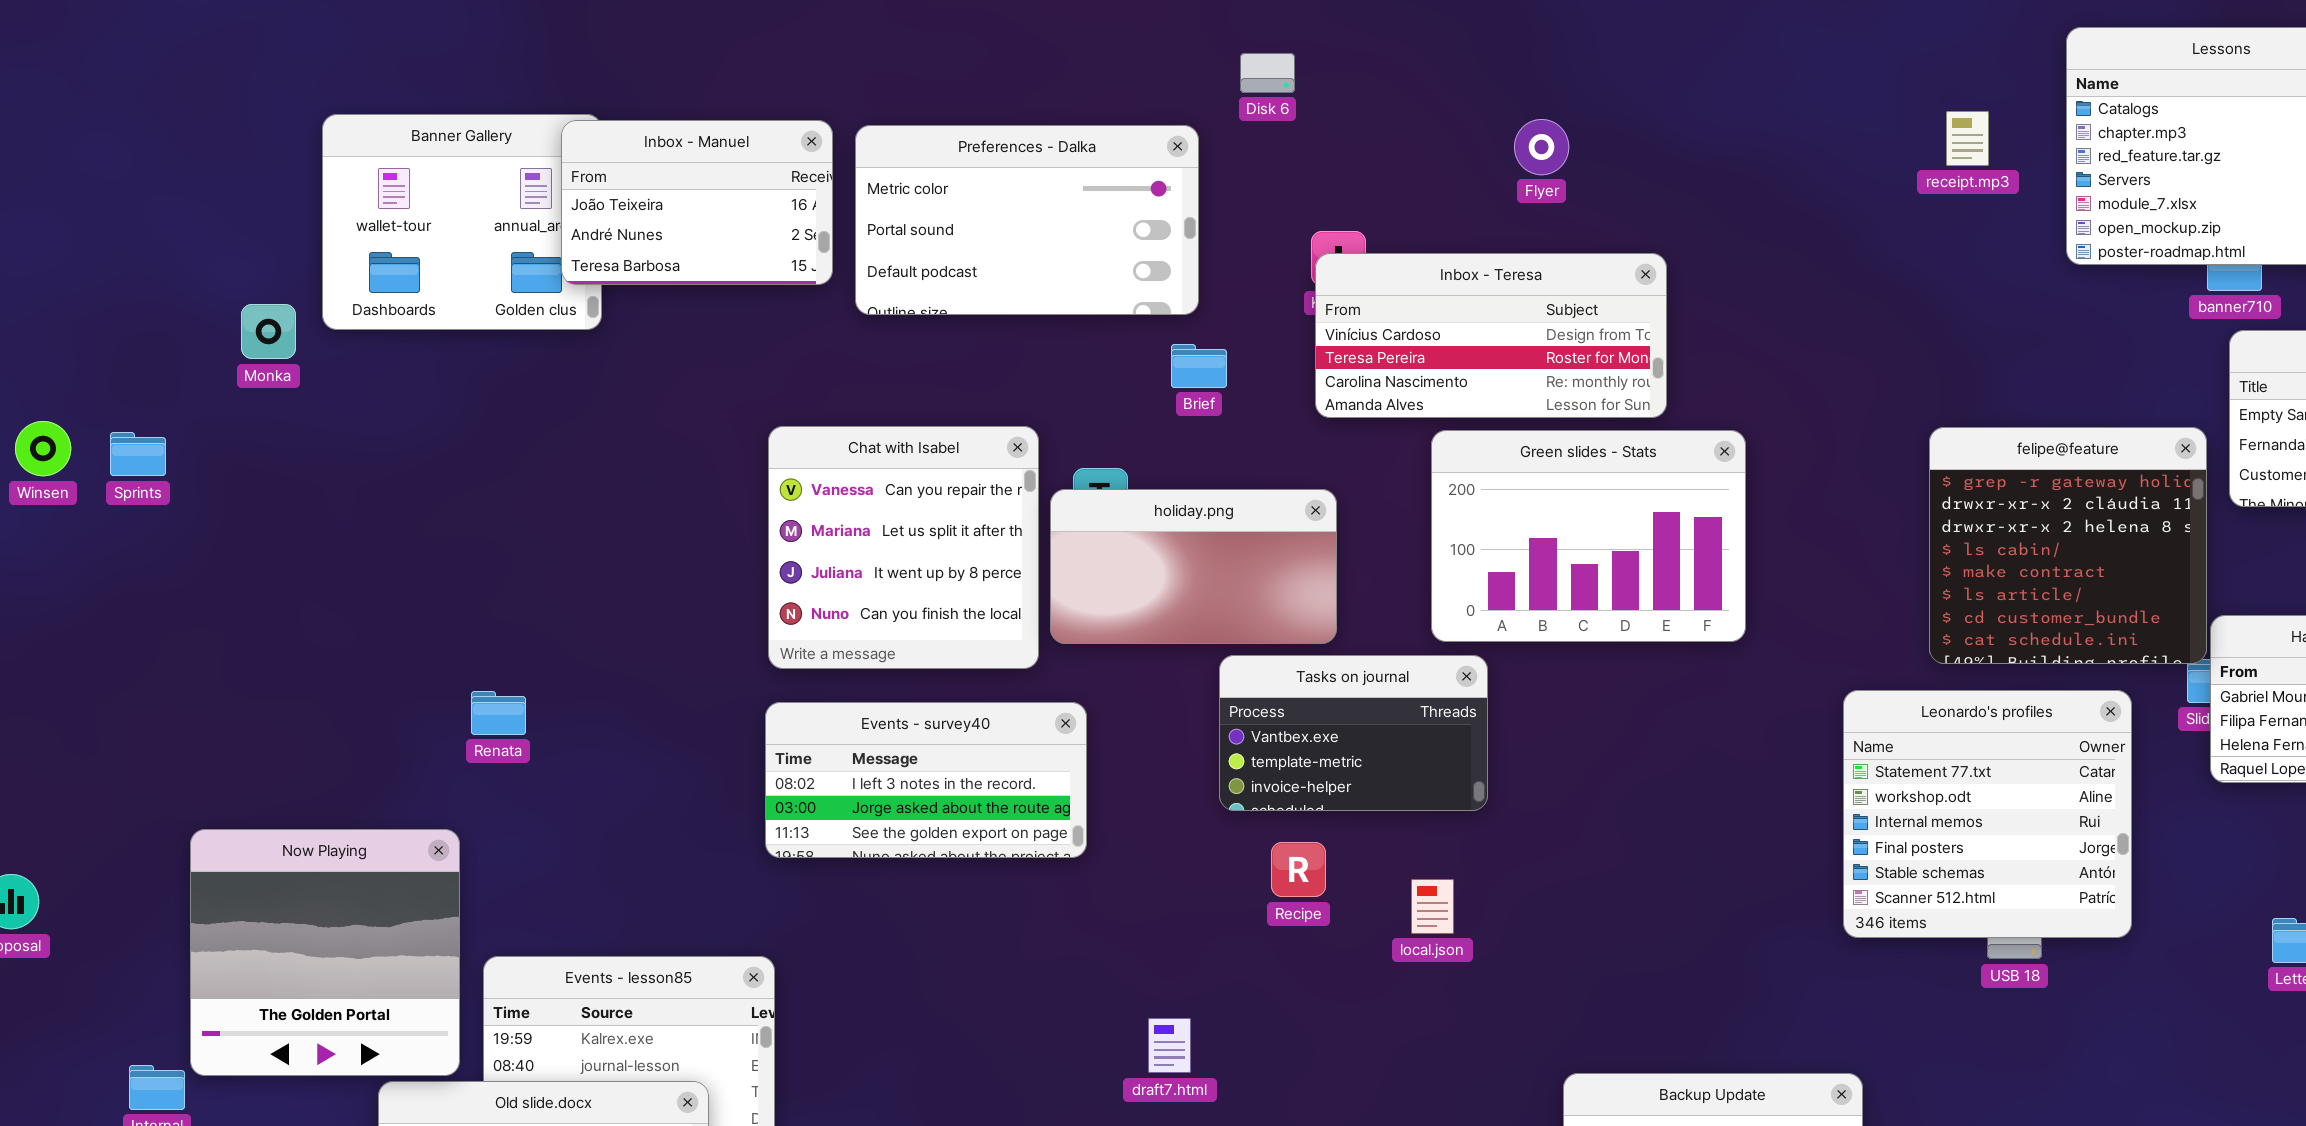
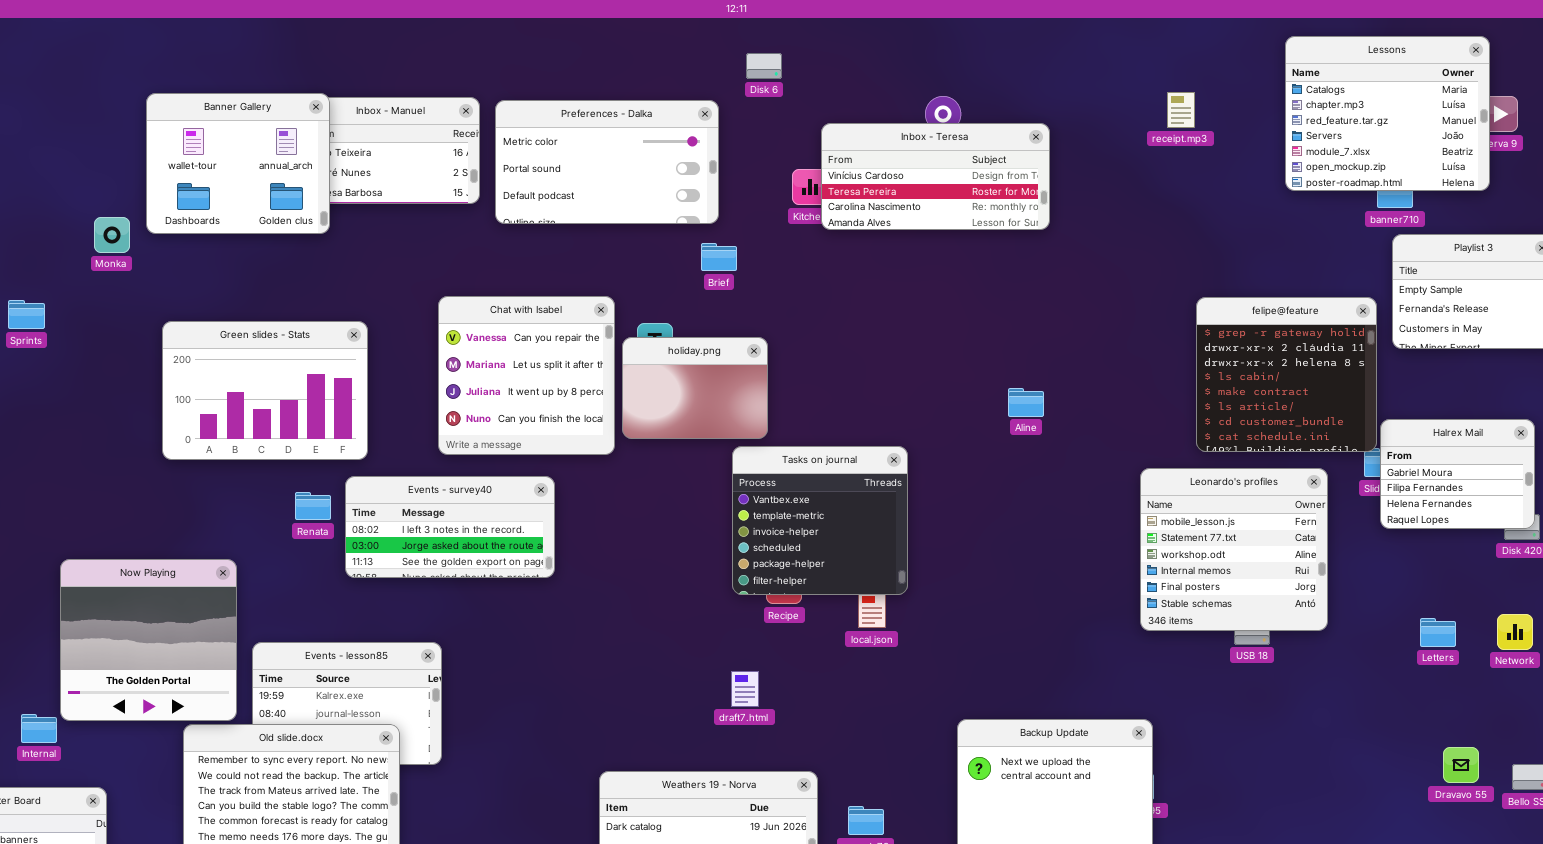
receipt.mp3: [1946,111,1989,166] -> [1167,92,1195,128], moved
Banner Gallery: [322,114,602,330] -> [146,93,330,234], raised
Inbox - Teresa: [1315,253,1667,418] -> [821,123,1050,230], moved
Green slides - Stats: [1431,430,1746,642] -> [162,321,368,460], moved
holiday.png: [1050,489,1337,644] -> [622,337,768,439], resized
Tasks on journal: [1219,655,1488,811] -> [732,446,908,595], resized
Leonardo's profiles: [1843,690,2132,938] -> [1140,468,1328,631], scrolled up 1 row
Renata: [471,691,526,735] -> [295,492,331,520], moved
Events - survey40: [765,702,1087,858] -> [345,476,555,578], moved
draft7.html: [1148,1018,1191,1073] -> [731,671,759,707], moved

